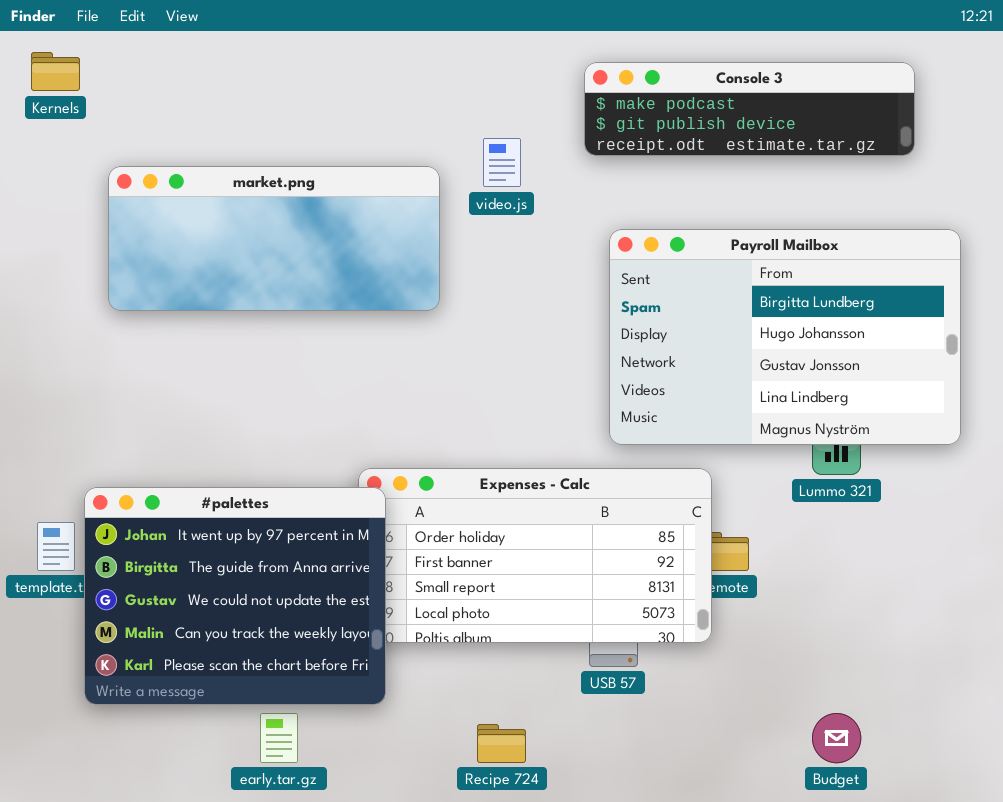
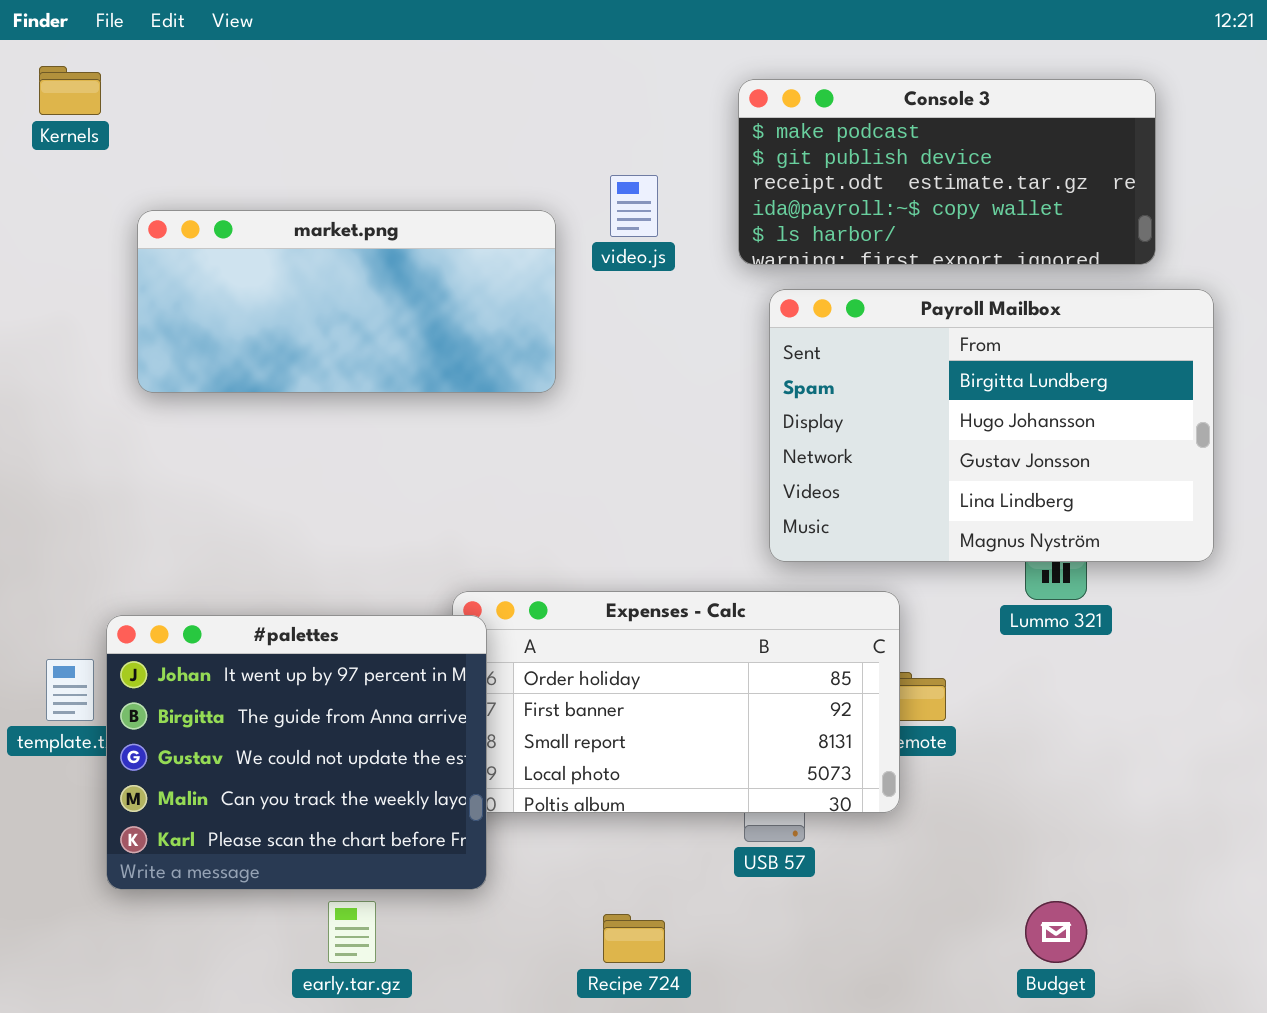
Console 3: [584,62,915,156] -> [738,79,1156,265], resized

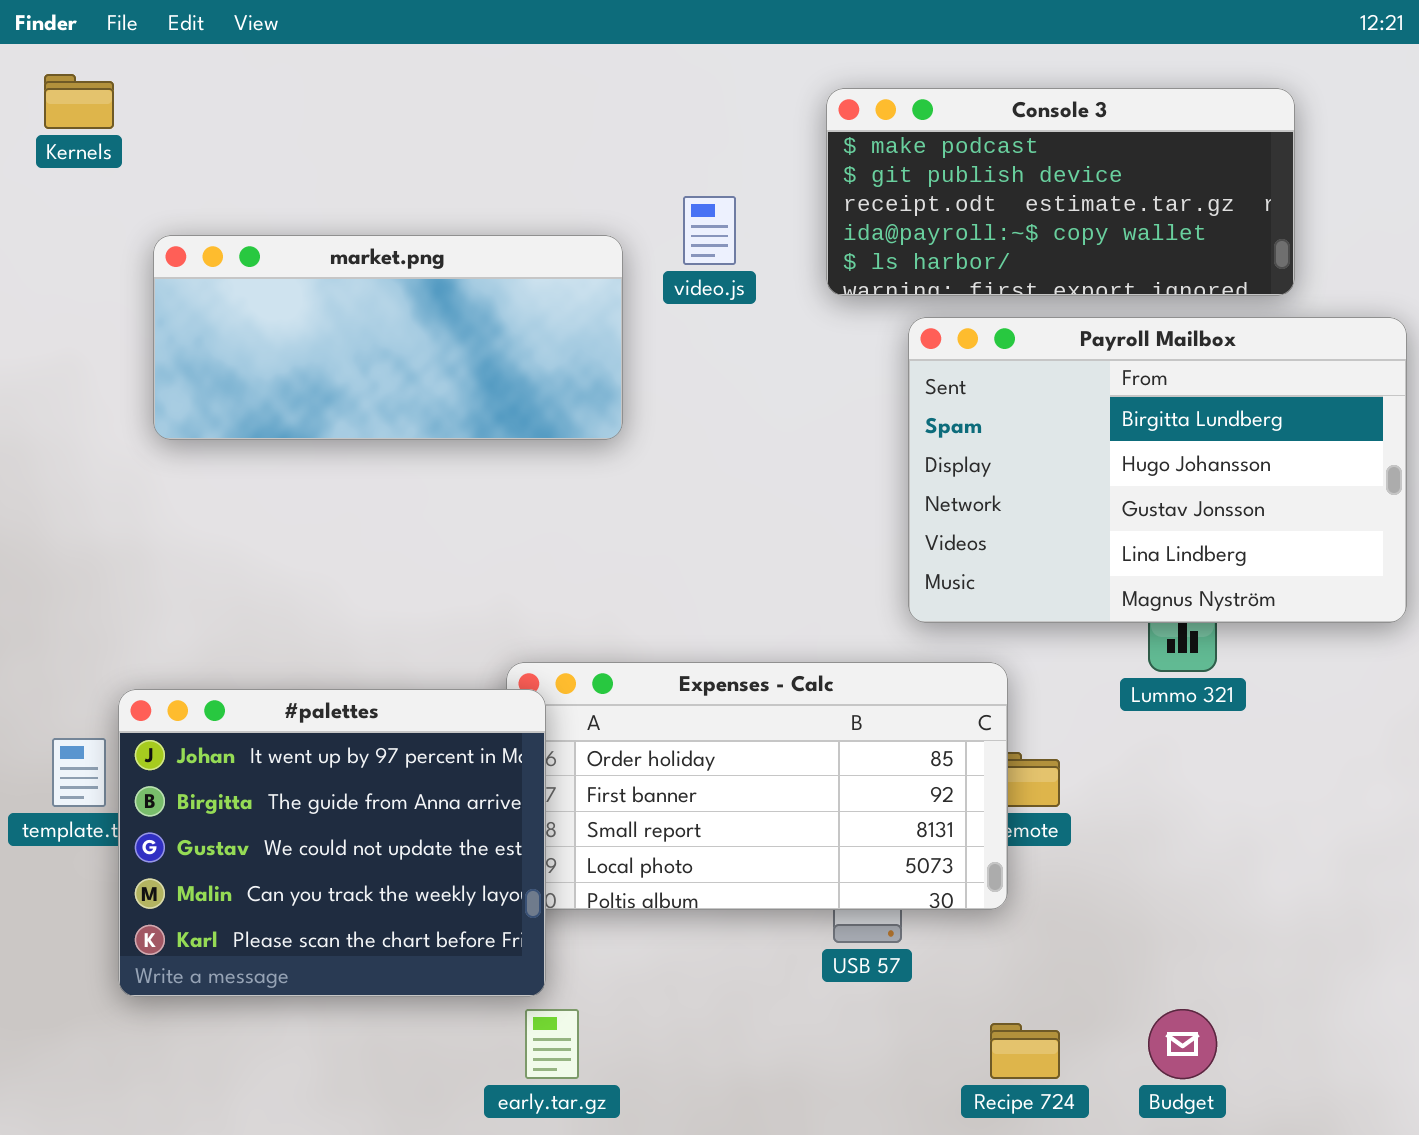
Payroll Mailbox: [769,289,1214,562] -> [908,317,1407,623], moved
early.tar.gz: [328,901,376,963] -> [525,1009,579,1079], moved
Recipe 724: [603,914,665,963] -> [990,1023,1060,1079], moved

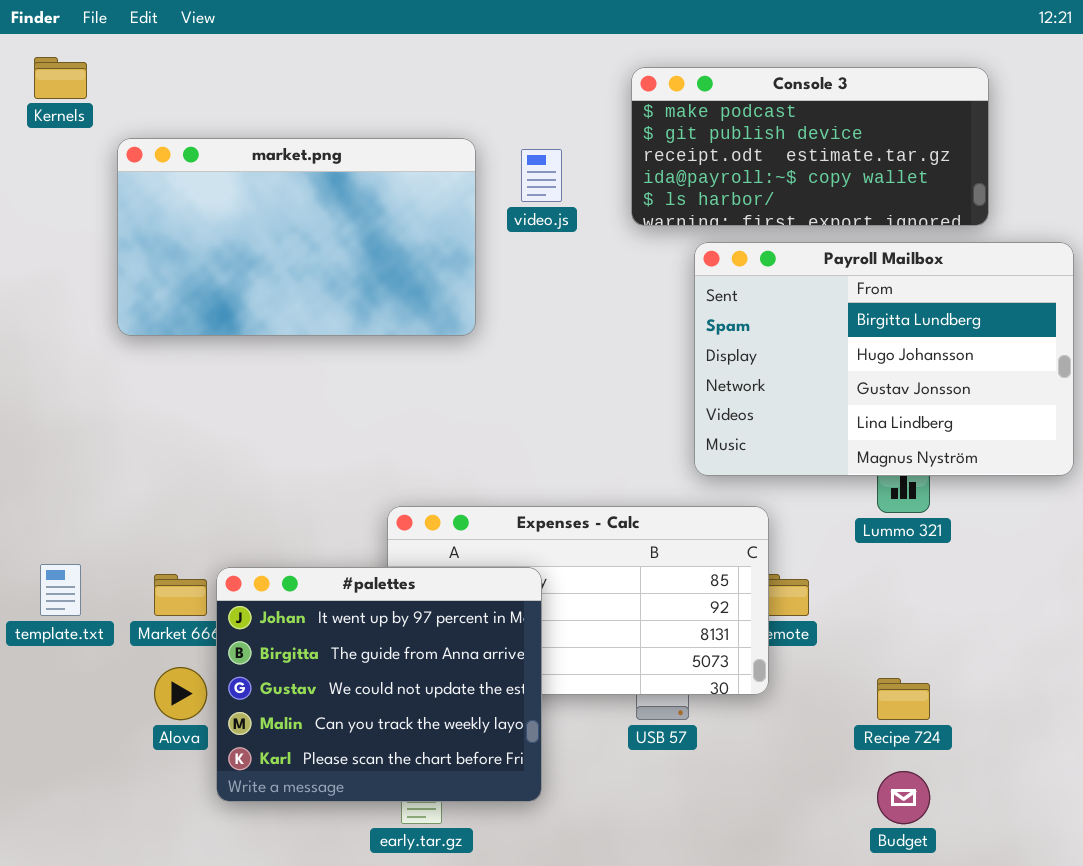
market.png: [153,235,623,440] -> [117,138,476,336], resized
#palettes: [118,689,546,997] -> [216,567,542,802], moved
Recipe 724: [990,1023,1060,1079] -> [877,678,930,720], moved

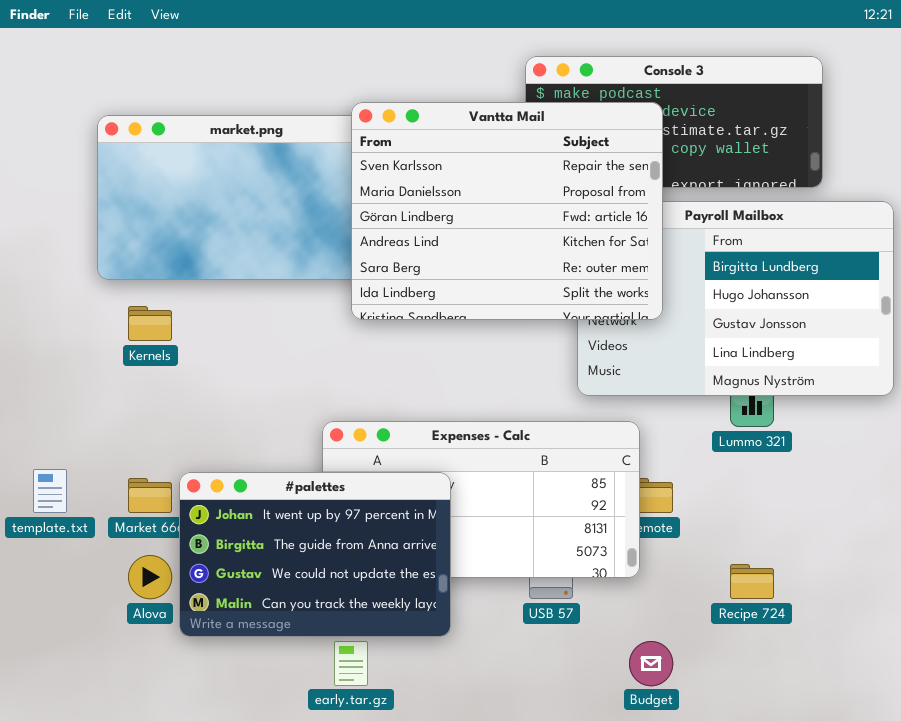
Kernels: [34,57,87,99] -> [128,306,172,341], moved
Vantta Mail: none -> [351,102,663,320], opened
#palettes: [216,567,542,802] -> [179,472,451,637], resized
Budget: [877,771,930,824] -> [629,641,673,686], moved

